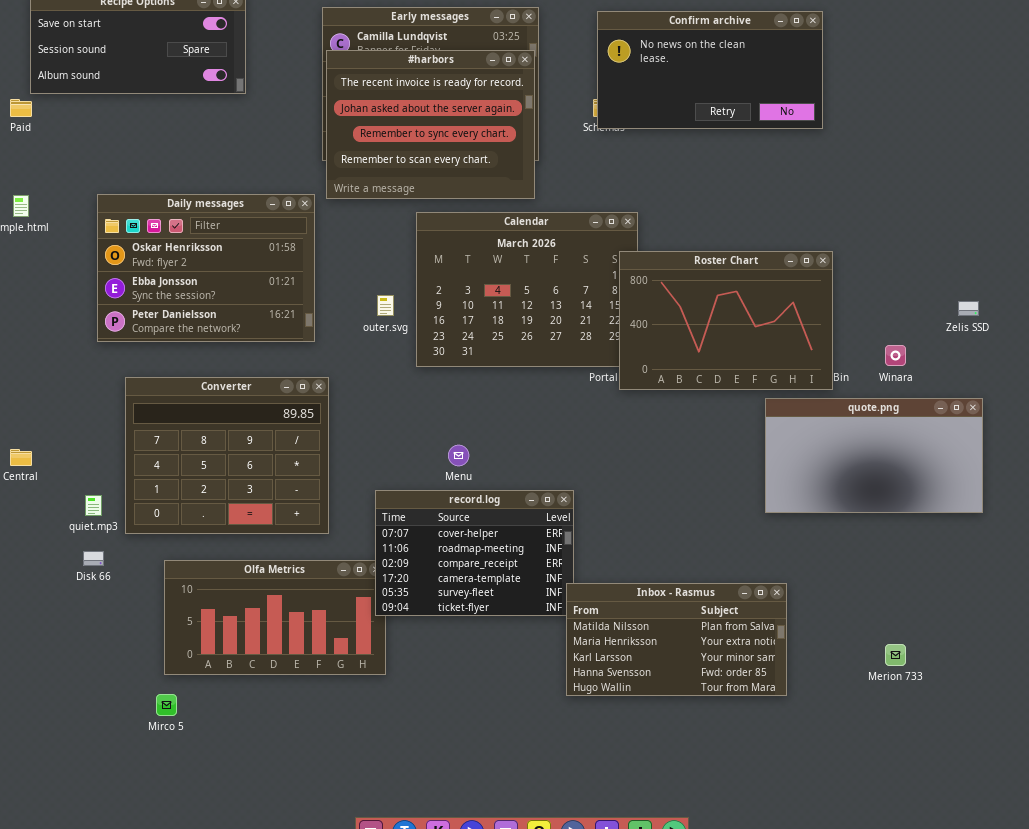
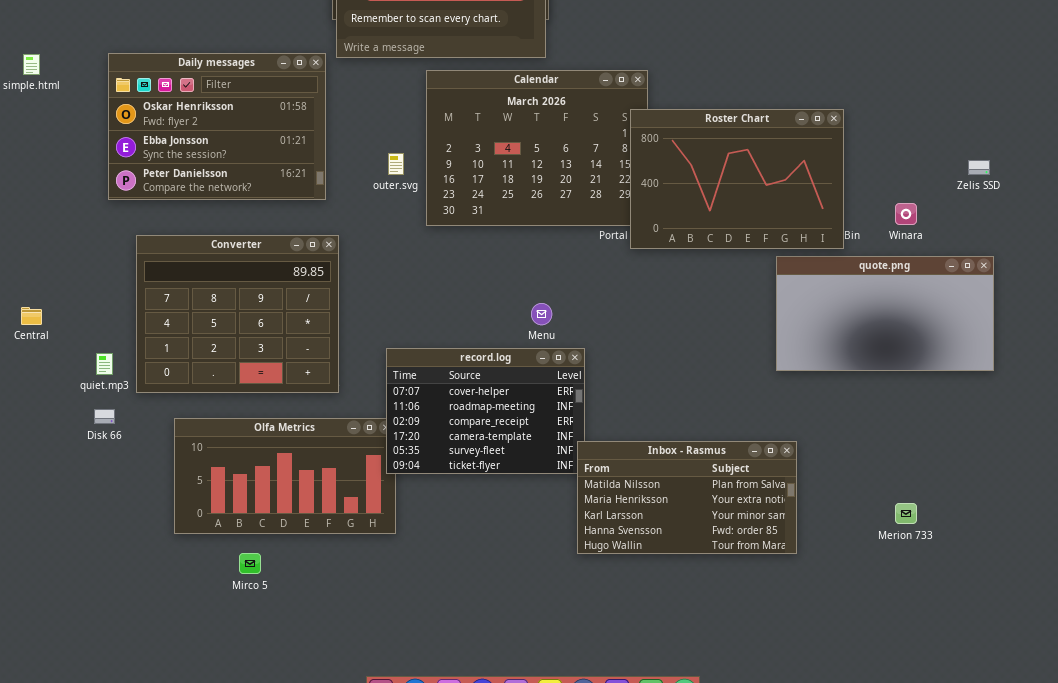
Menu: [448,445,469,466] -> [531,303,552,325], moved
Mirco 5: [156,694,177,716] -> [239,553,261,574], moved

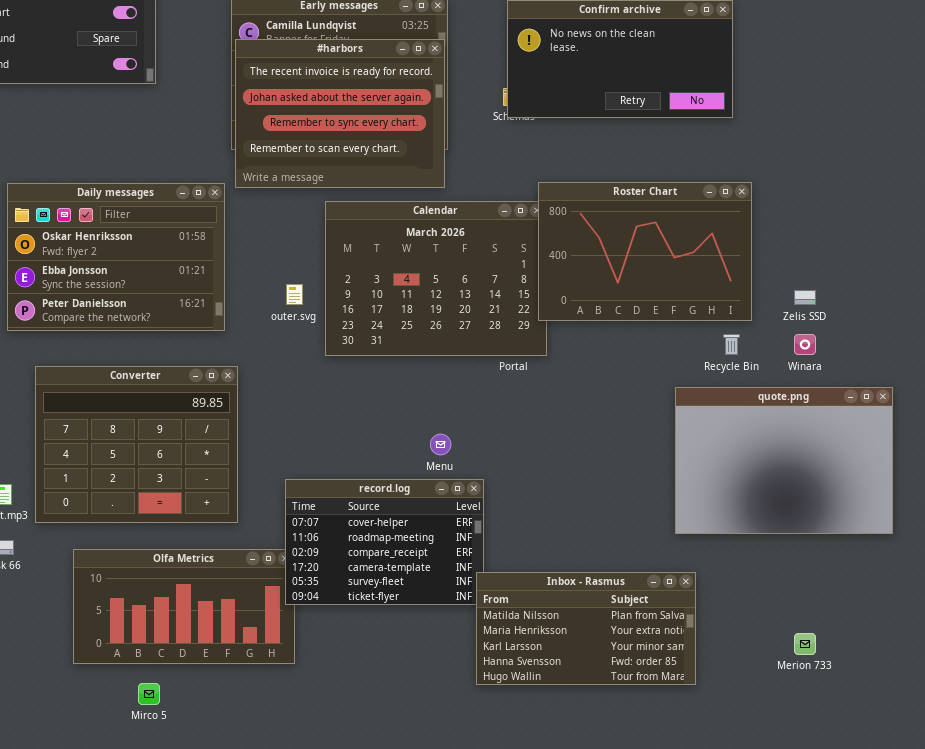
Roster Chart: [630,109,844,249] -> [538,182,752,321], moved
Zelis SSD: [968,160,990,175] -> [794,290,816,305], moved
quote.png: [776,256,994,371] -> [675,387,893,534], resized

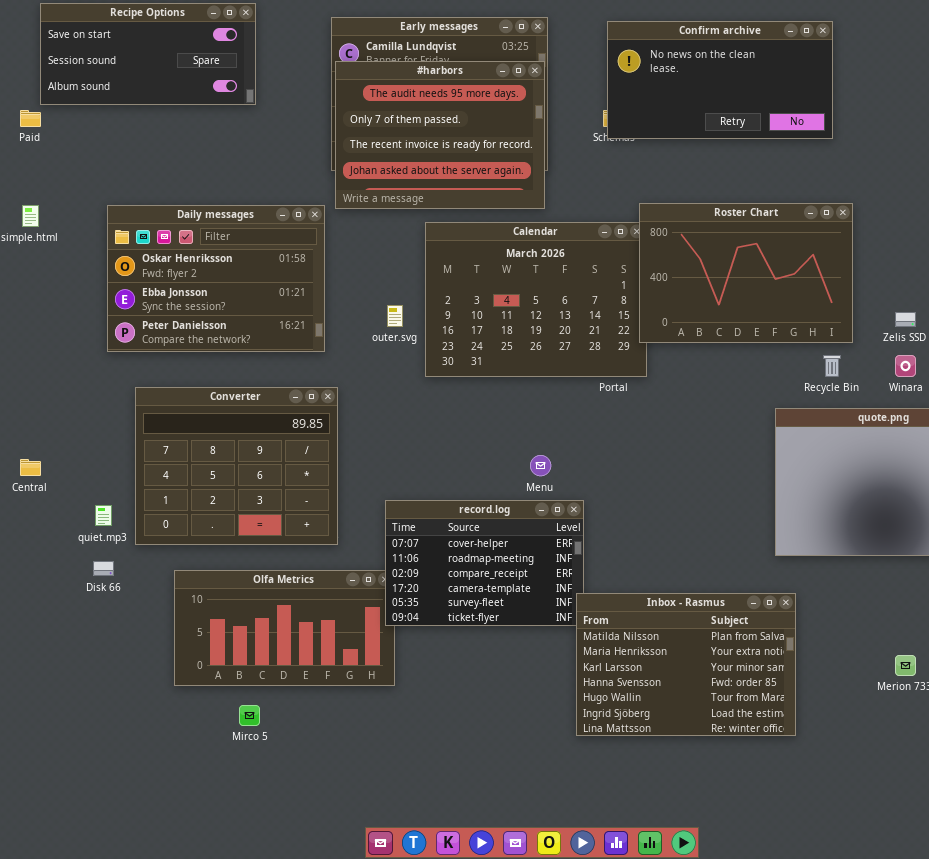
#harbors: [235,39,445,188] -> [335,61,545,209], scrolled up 2 rows
Inbox - Rasmus: [476,572,696,685] -> [576,593,796,736], resized

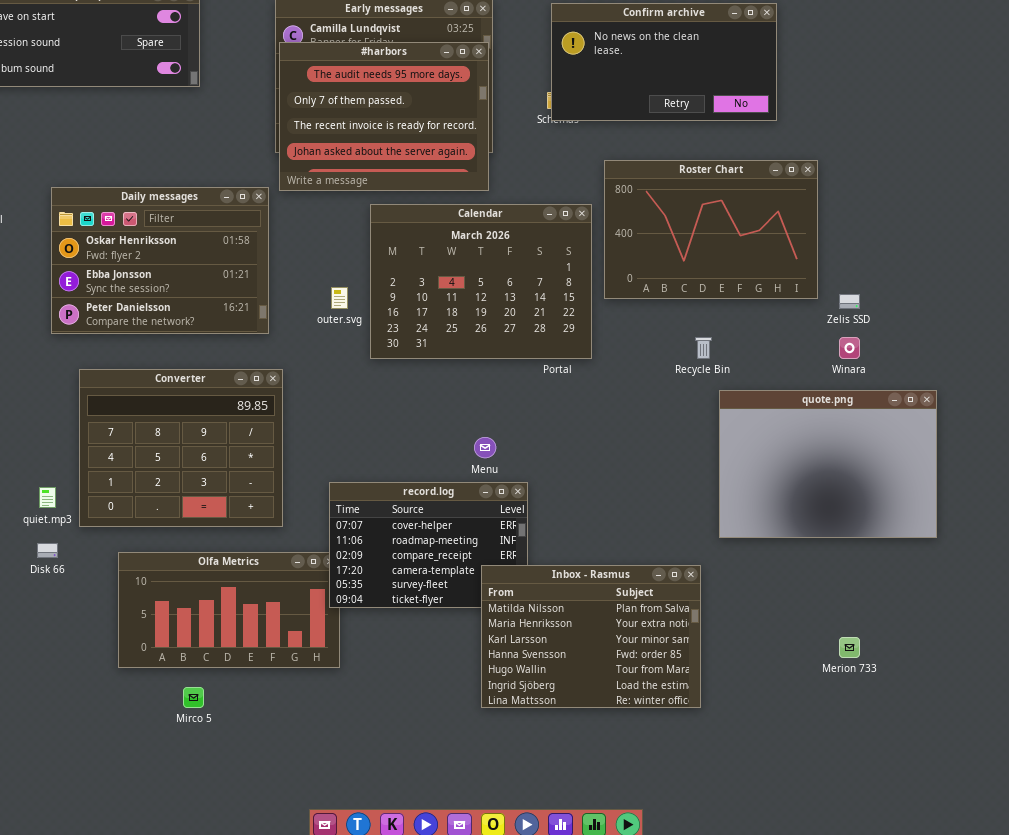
Roster Chart: [639,203,853,343] -> [604,160,818,299], moved
Recycle Bin: [823,355,841,377] -> [695,337,712,359], moved
Inbox - Rasmus: [576,593,796,736] -> [481,565,701,708], moved

